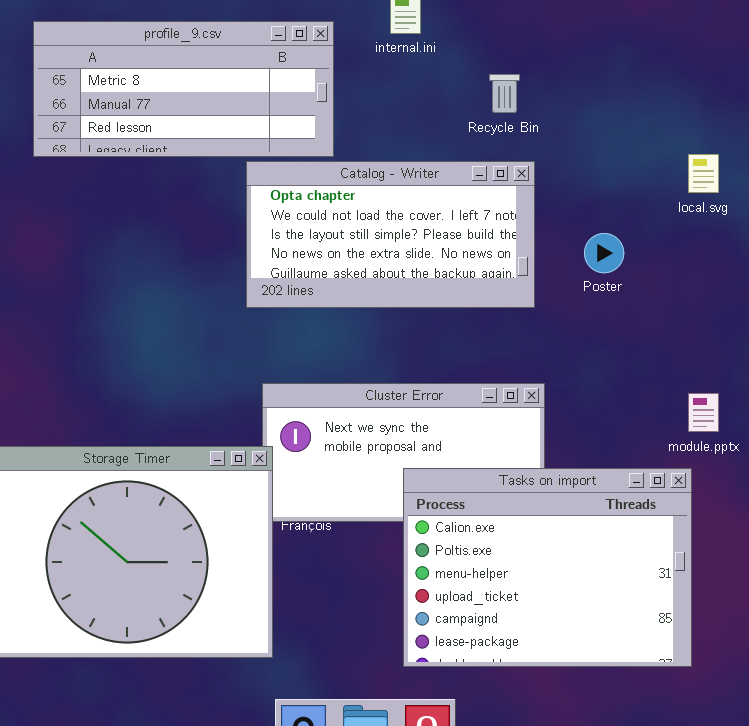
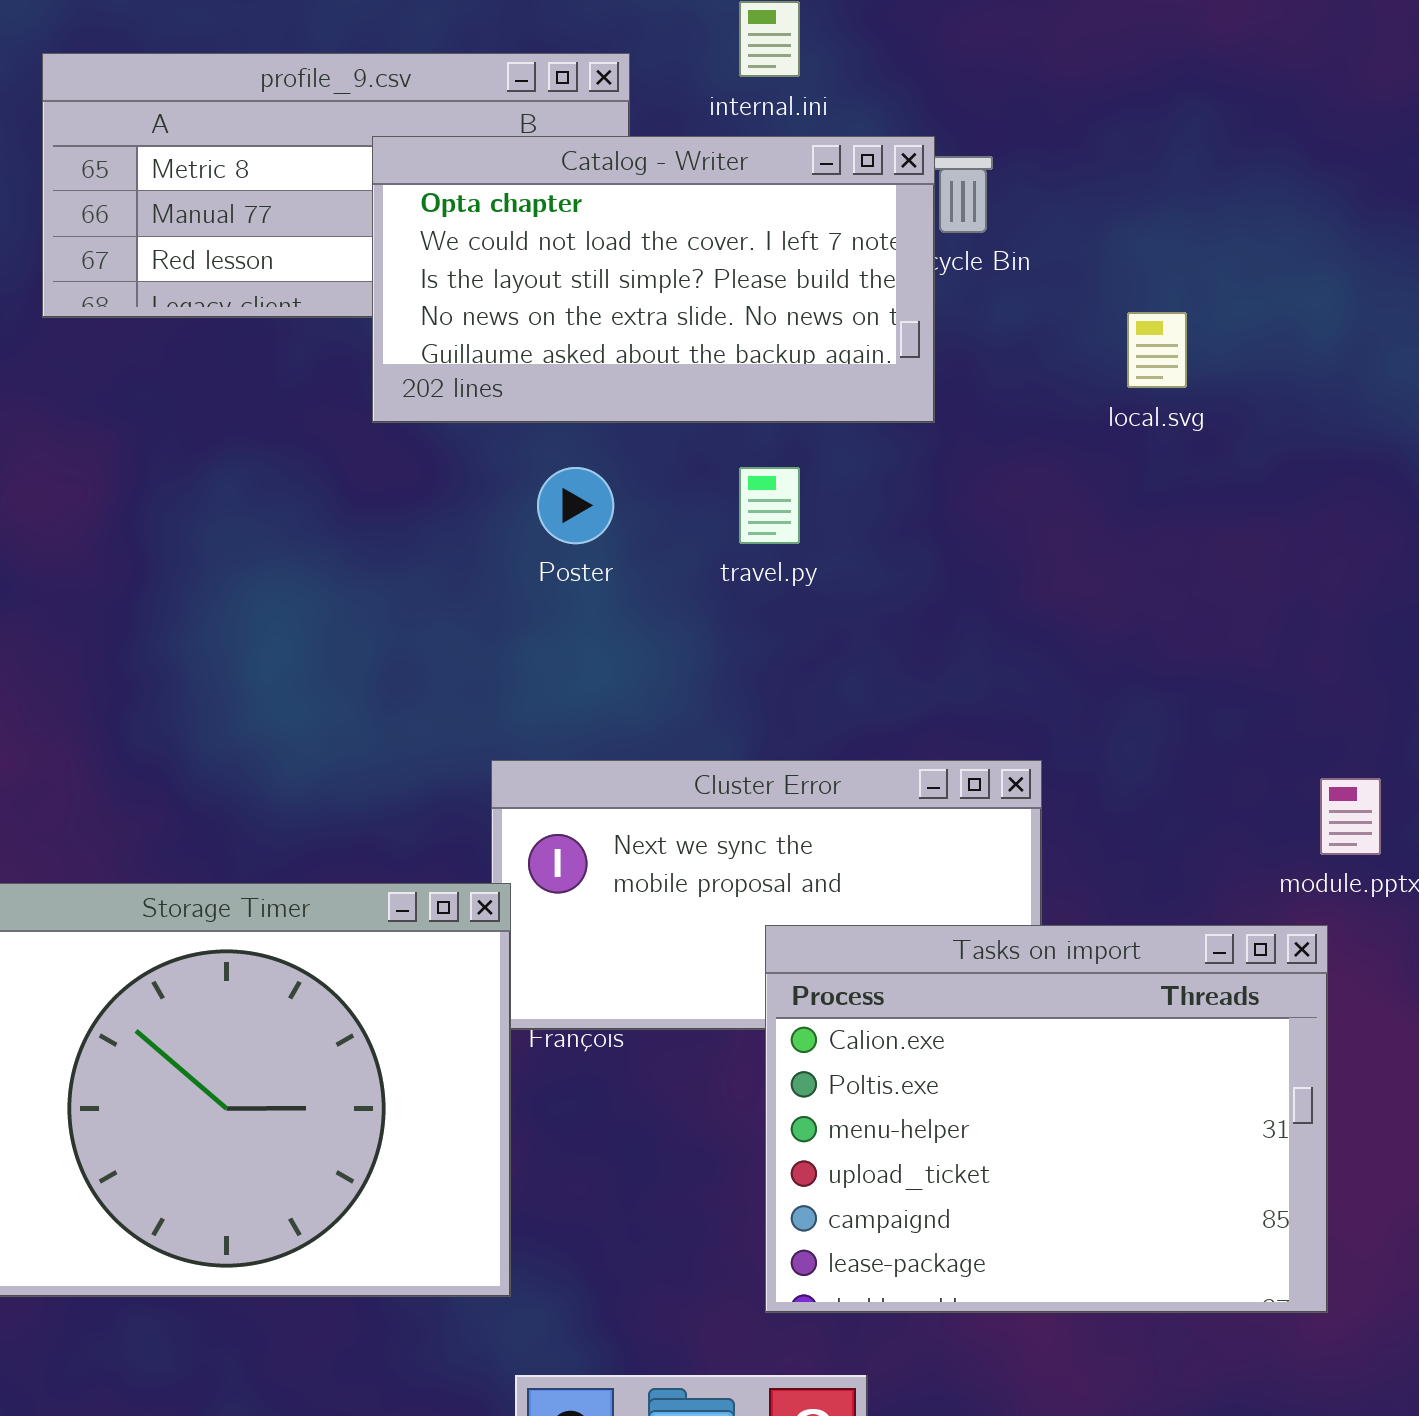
local.svg: [688,154,719,193] -> [1127,312,1187,388], moved
Catalog - Writer: [246,161,535,308] -> [372,136,935,423], moved
Poster: [584,233,624,273] -> [537,467,614,544], moved

